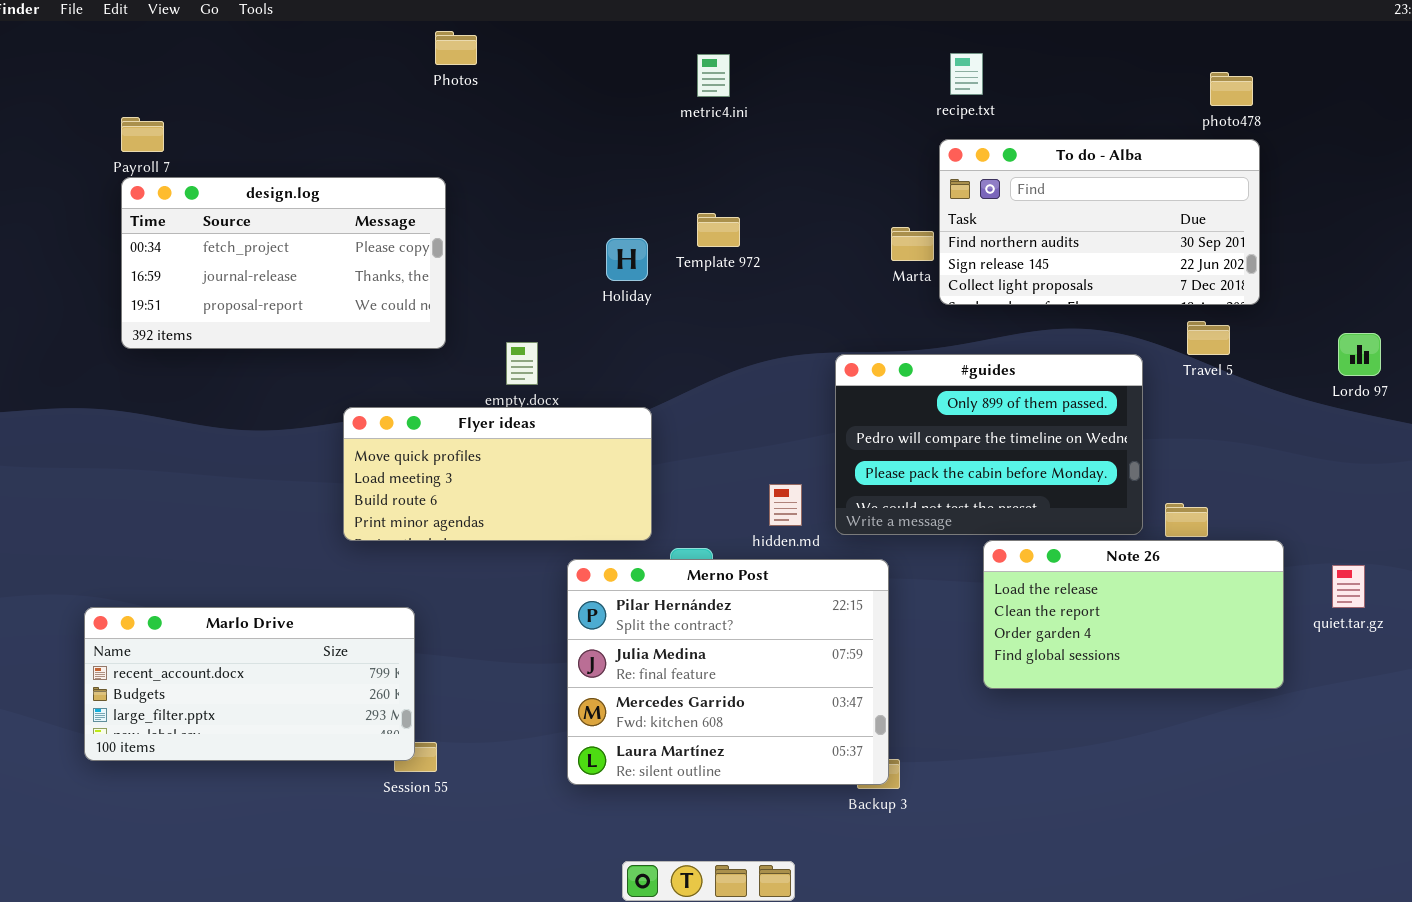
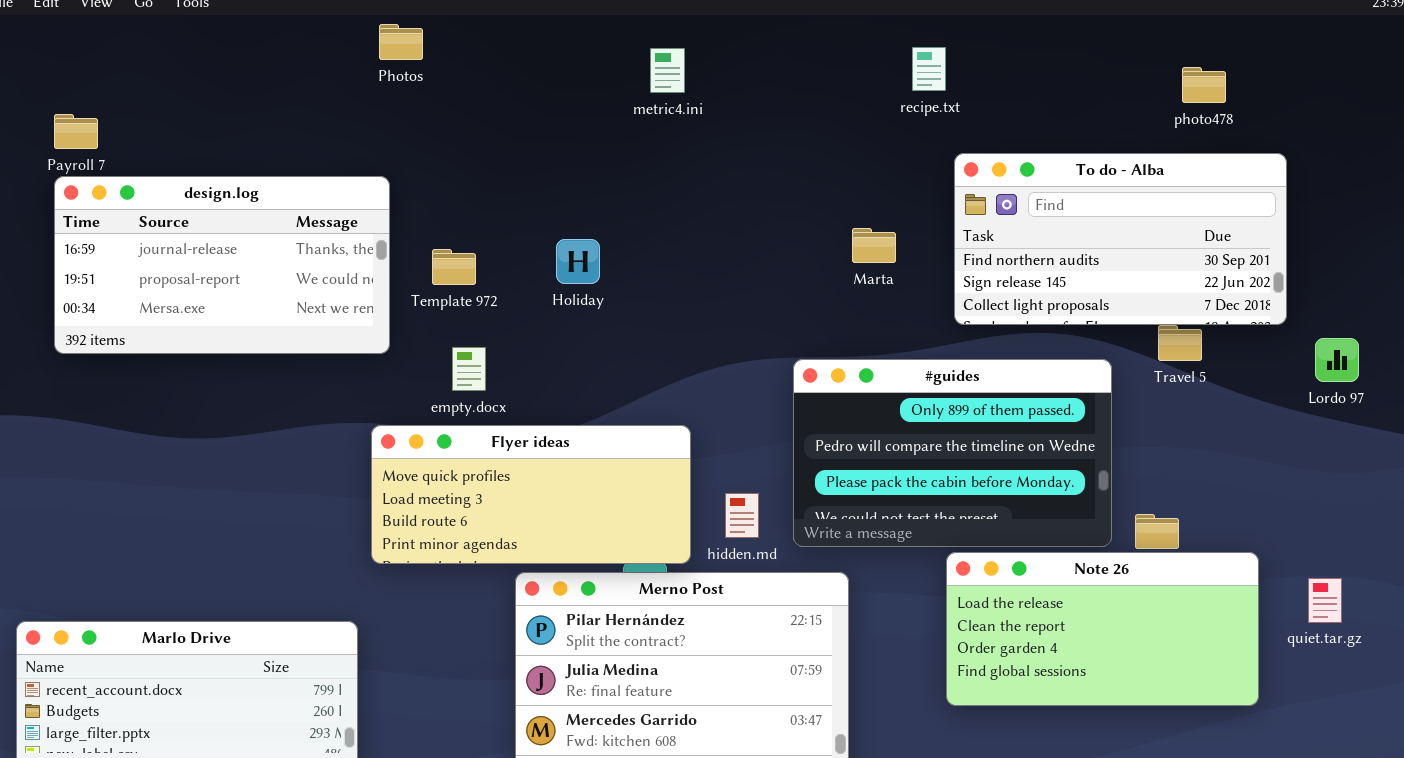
To do - Alba: [939,139,1260,305] -> [954,153,1287,325], moved
design.log: [121,177,446,349] -> [54,176,390,354], scrolled down 1 row
Template 972: [697,213,740,247] -> [432,249,476,285], moved
Flyer ideas: [343,407,652,541] -> [371,425,691,564], moved

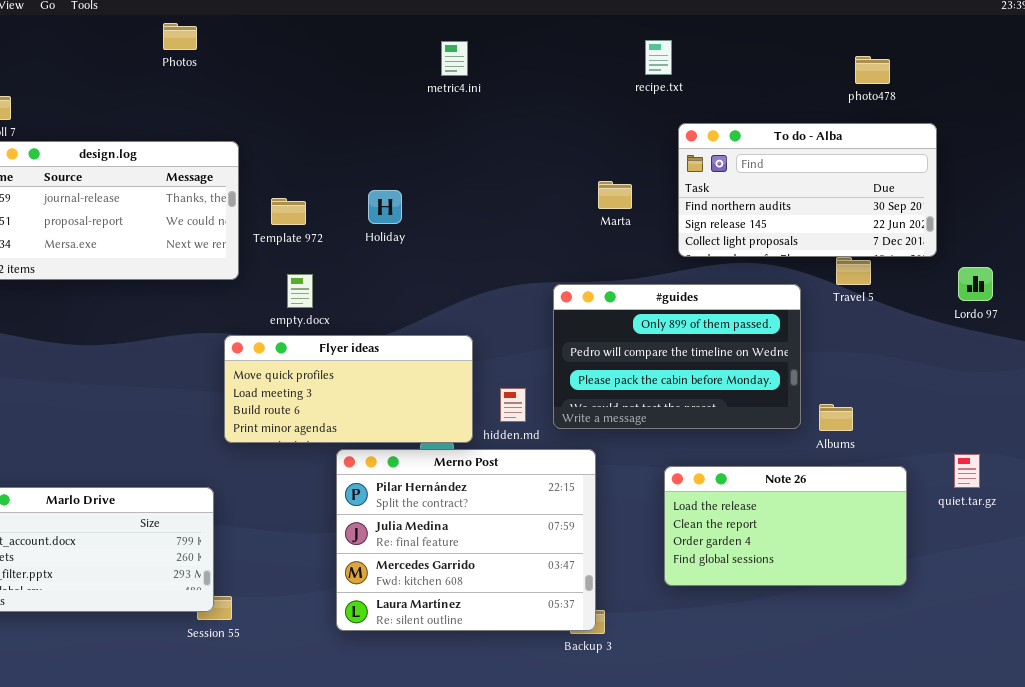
Photos: [379,24,423,60] -> [163,23,197,50], moved
Note 26: [946,552,1259,706] -> [664,466,907,586], moved

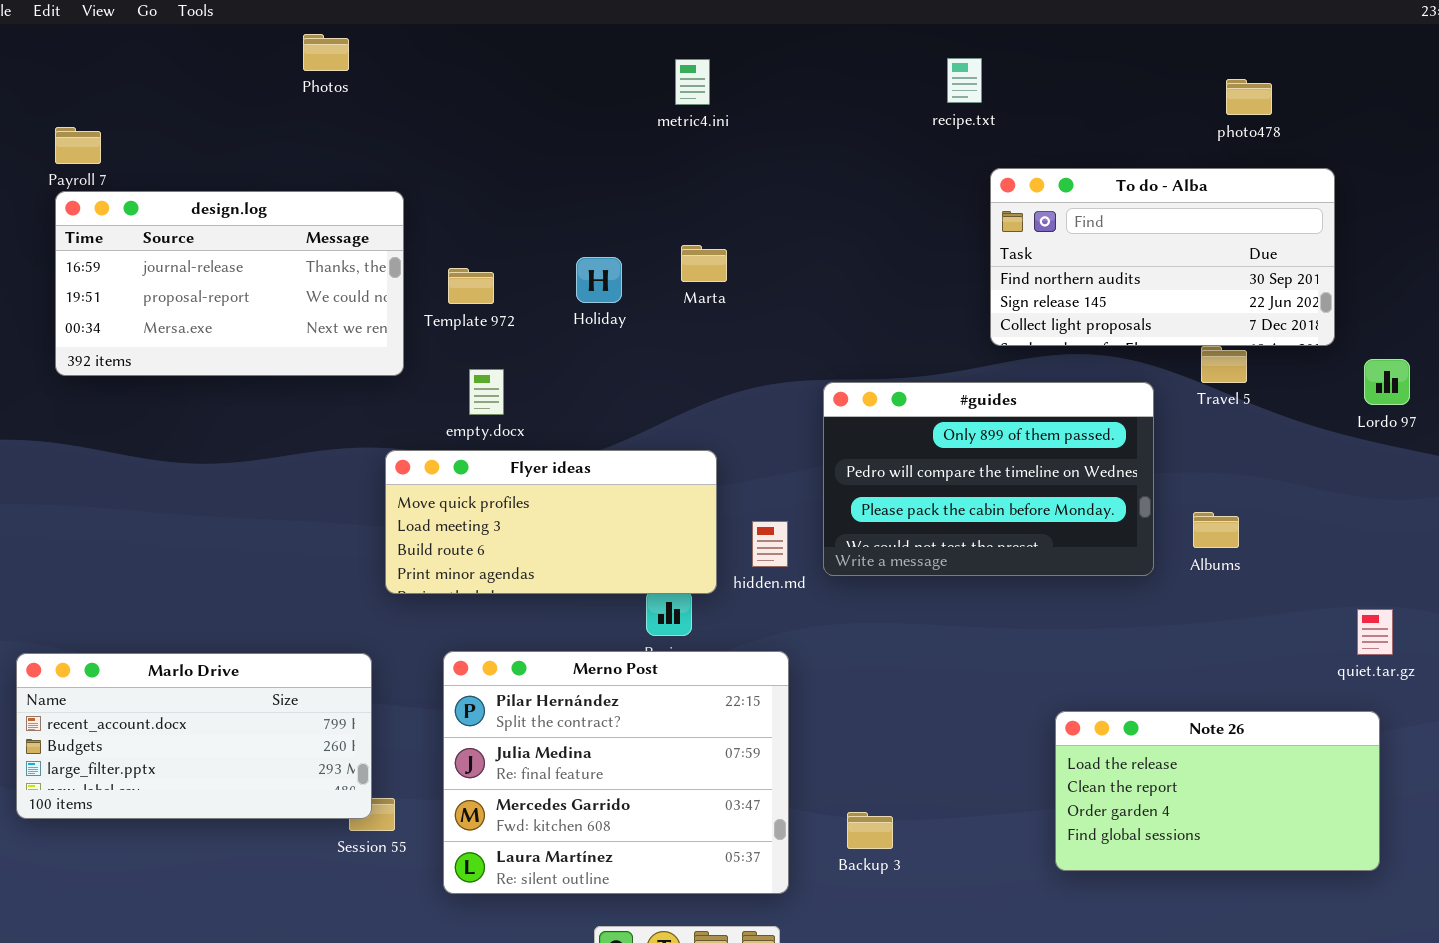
Marta: [598,181,632,209] -> [681,245,727,282], moved
Albums: [819,404,853,431] -> [1193,512,1239,548], moved
Merno Post: [336,449,596,631] -> [443,651,789,894], moved
Note 26: [664,466,907,586] -> [1055,711,1380,871], moved

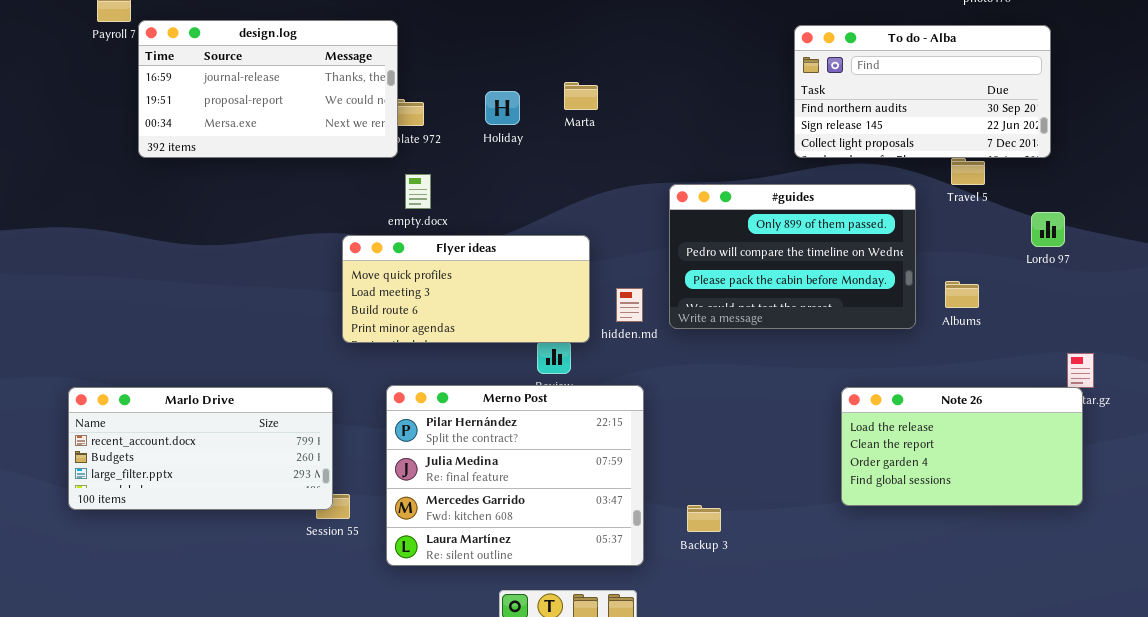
design.log: [55,191,404,376] -> [138,20,398,158], moved
Lordo 97: [1364,359,1410,405] -> [1031,212,1065,247], moved
Note 26: [1055,711,1380,871] -> [841,387,1083,506], moved

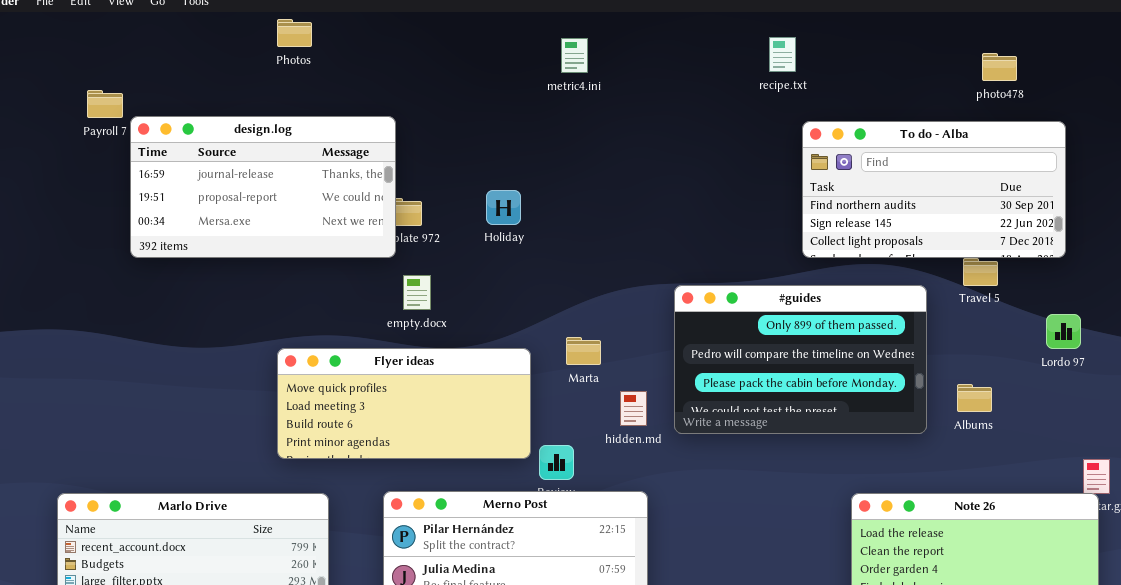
Marta: [564,82,598,110] -> [566,337,601,365], moved
Flyer ideas: [342,235,590,343] -> [277,348,531,459], moved

